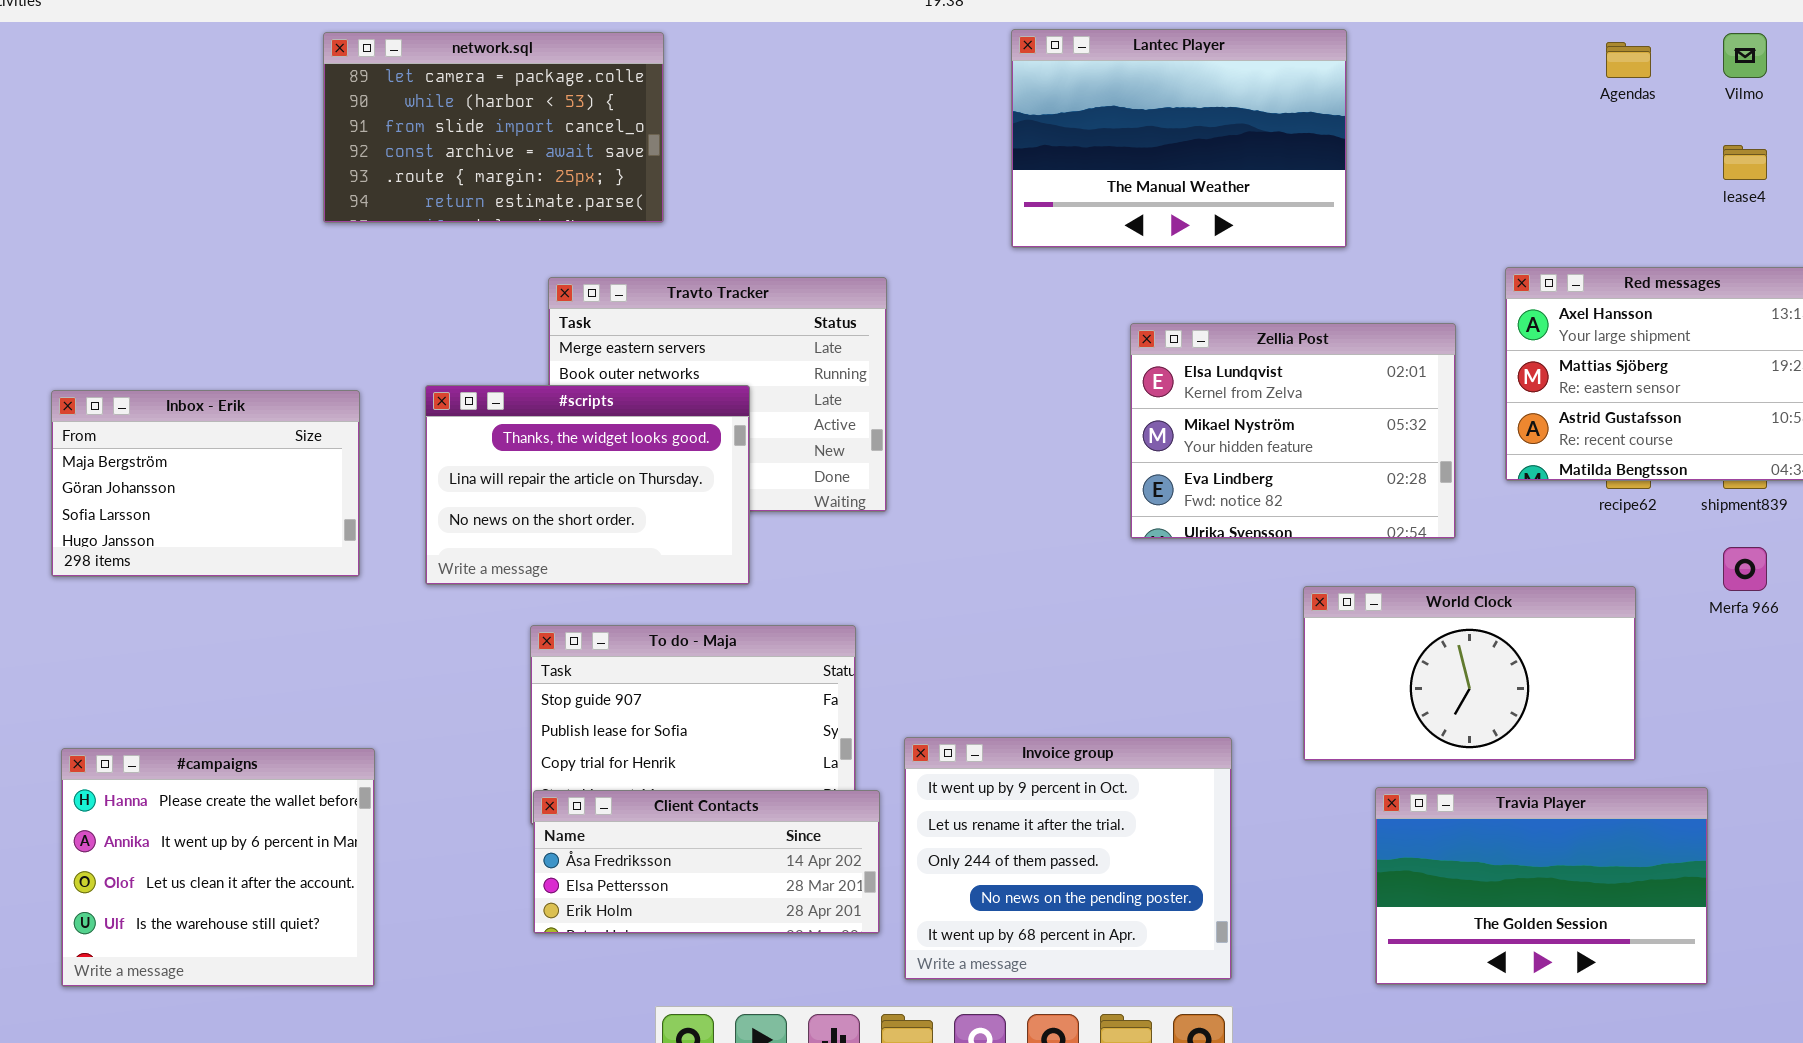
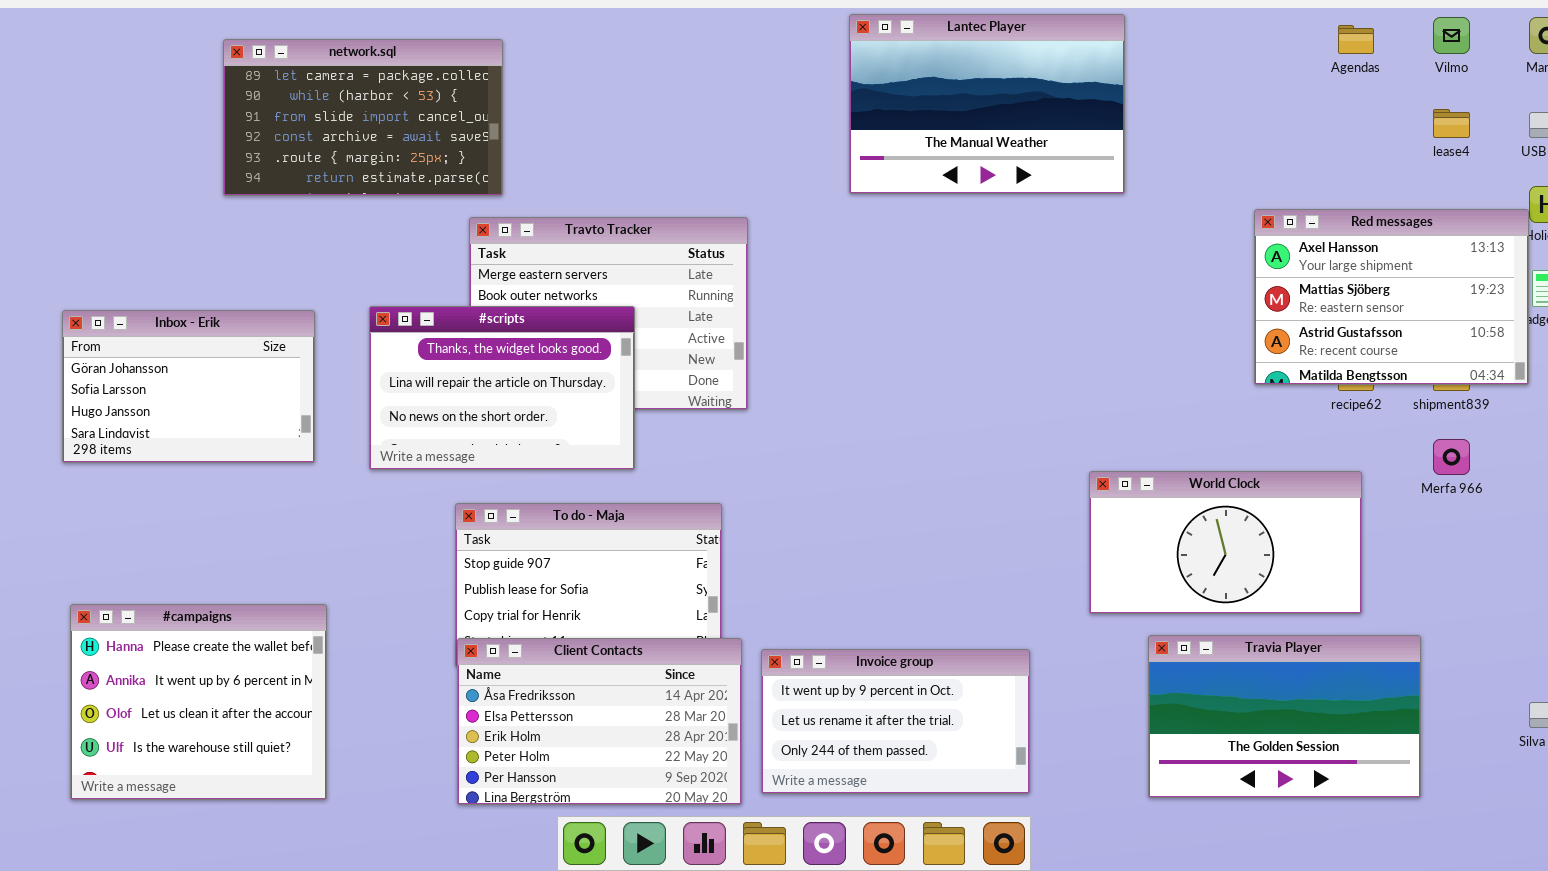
network.sql: [323,32,664,223] -> [223,39,503,196], moved
Zellia Post: [1130,323,1456,539] -> none, closed
Inbox - Erik: [51,390,360,577] -> [62,310,315,463], scrolled down 1 row
Invoice group: [904,737,1232,980] -> [761,649,1030,794], resized
Client Contacts: [533,790,880,934] -> [457,638,742,805], resized

